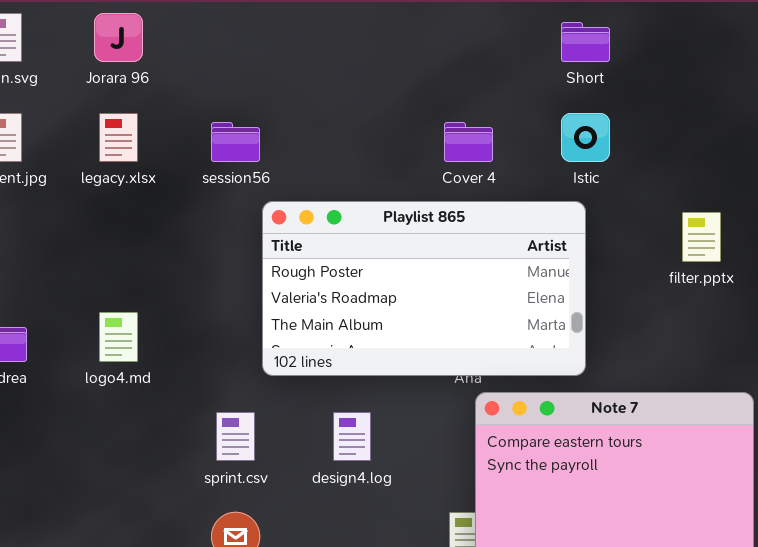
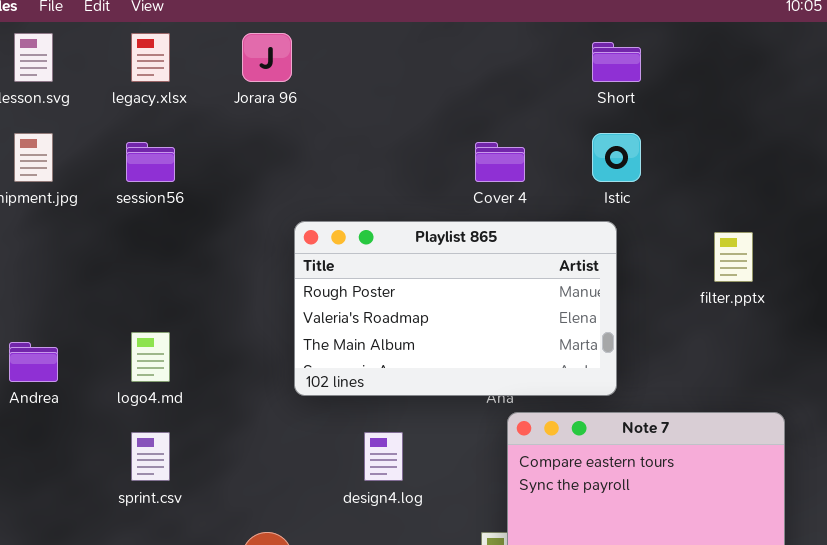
Jorara 96: [94,13,143,62] -> [242,33,292,82], moved
legacy.xlsx: [99,113,138,162] -> [131,33,170,82], moved
session56: [211,122,260,162] -> [126,142,175,182], moved
sprint.csv: [216,412,255,461] -> [131,432,170,481], moved

